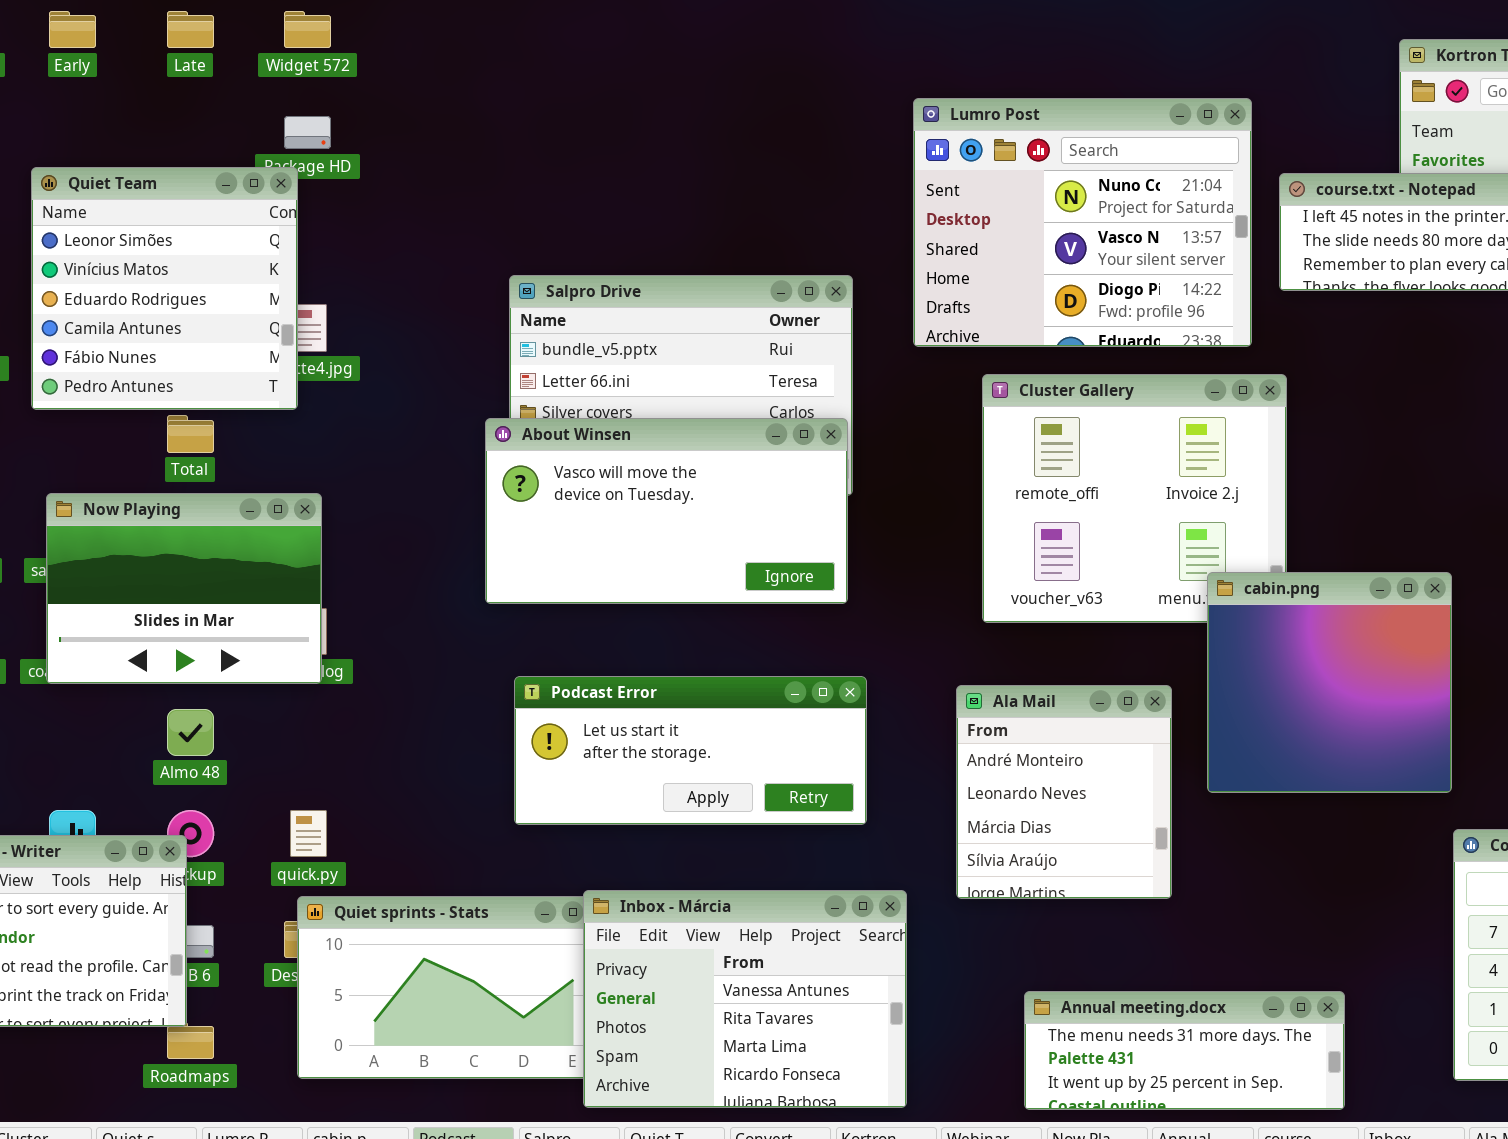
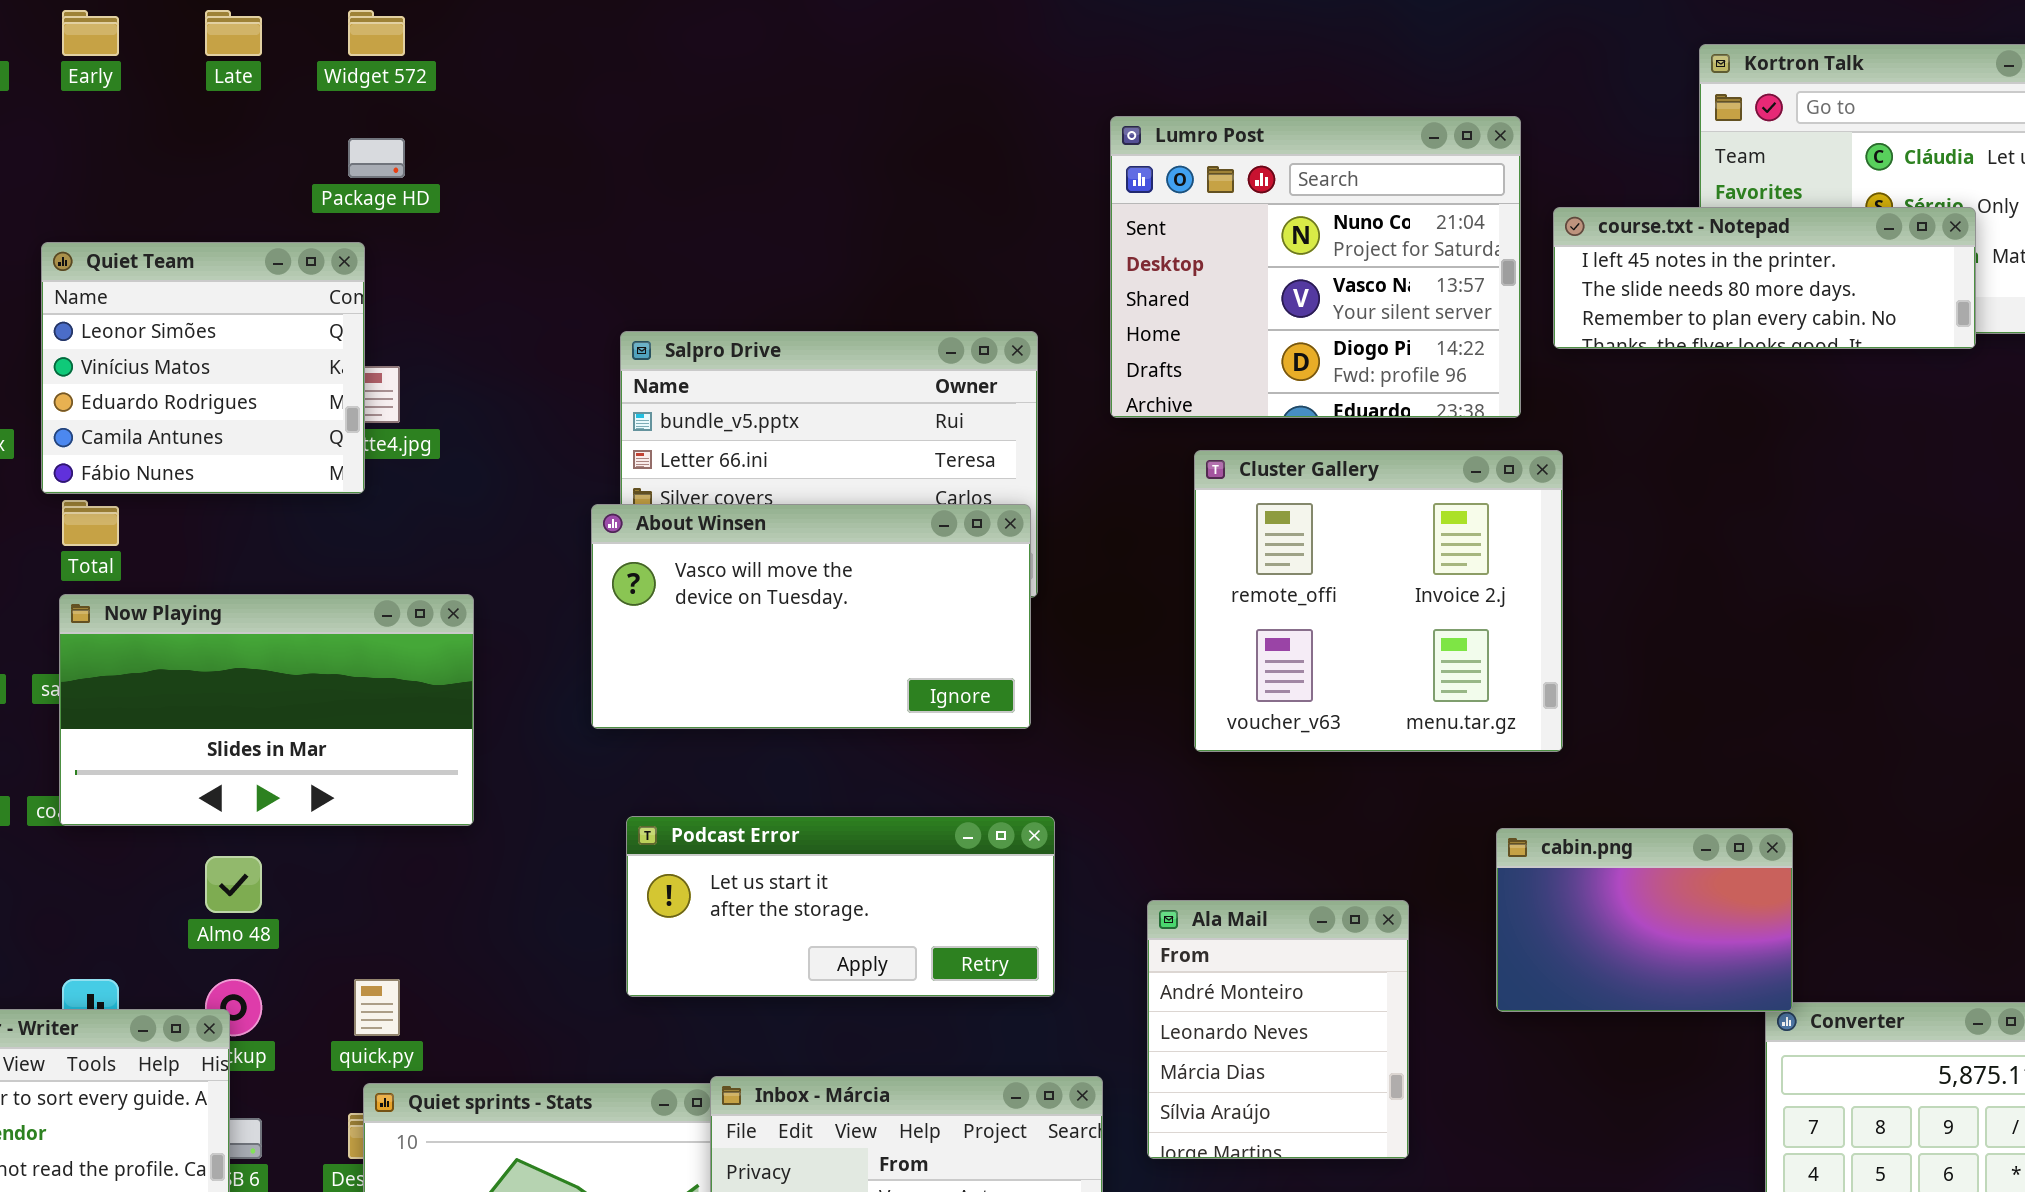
Quiet Team: [31,167,298,410] -> [41,242,365,494], resized
Total: [167,415,214,453] -> [62,500,119,546], moved
Now Playing: [46,493,322,684] -> [59,594,474,826], resized
cabin.png: [1207,572,1452,793] -> [1496,828,1793,1012], moved, resized
Ala Mail: [956,685,1172,899] -> [1147,900,1409,1159], moved

